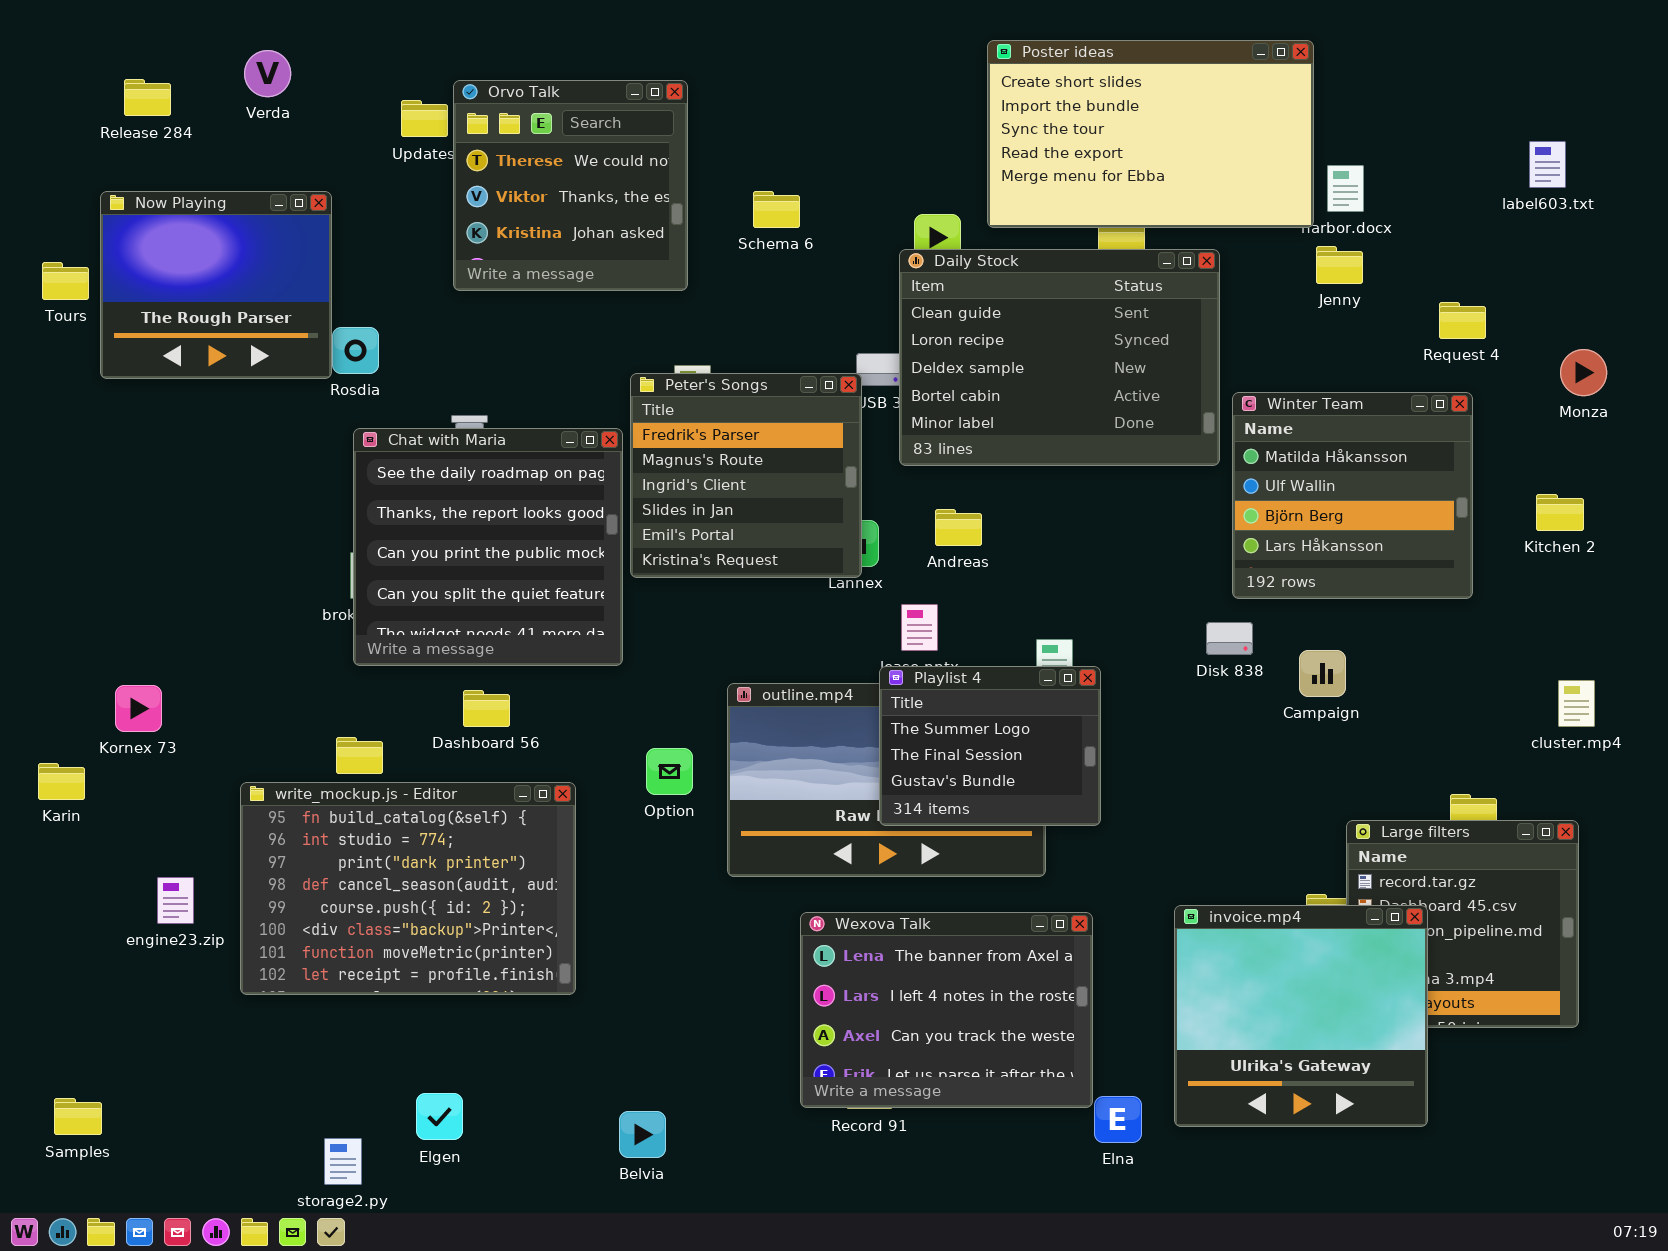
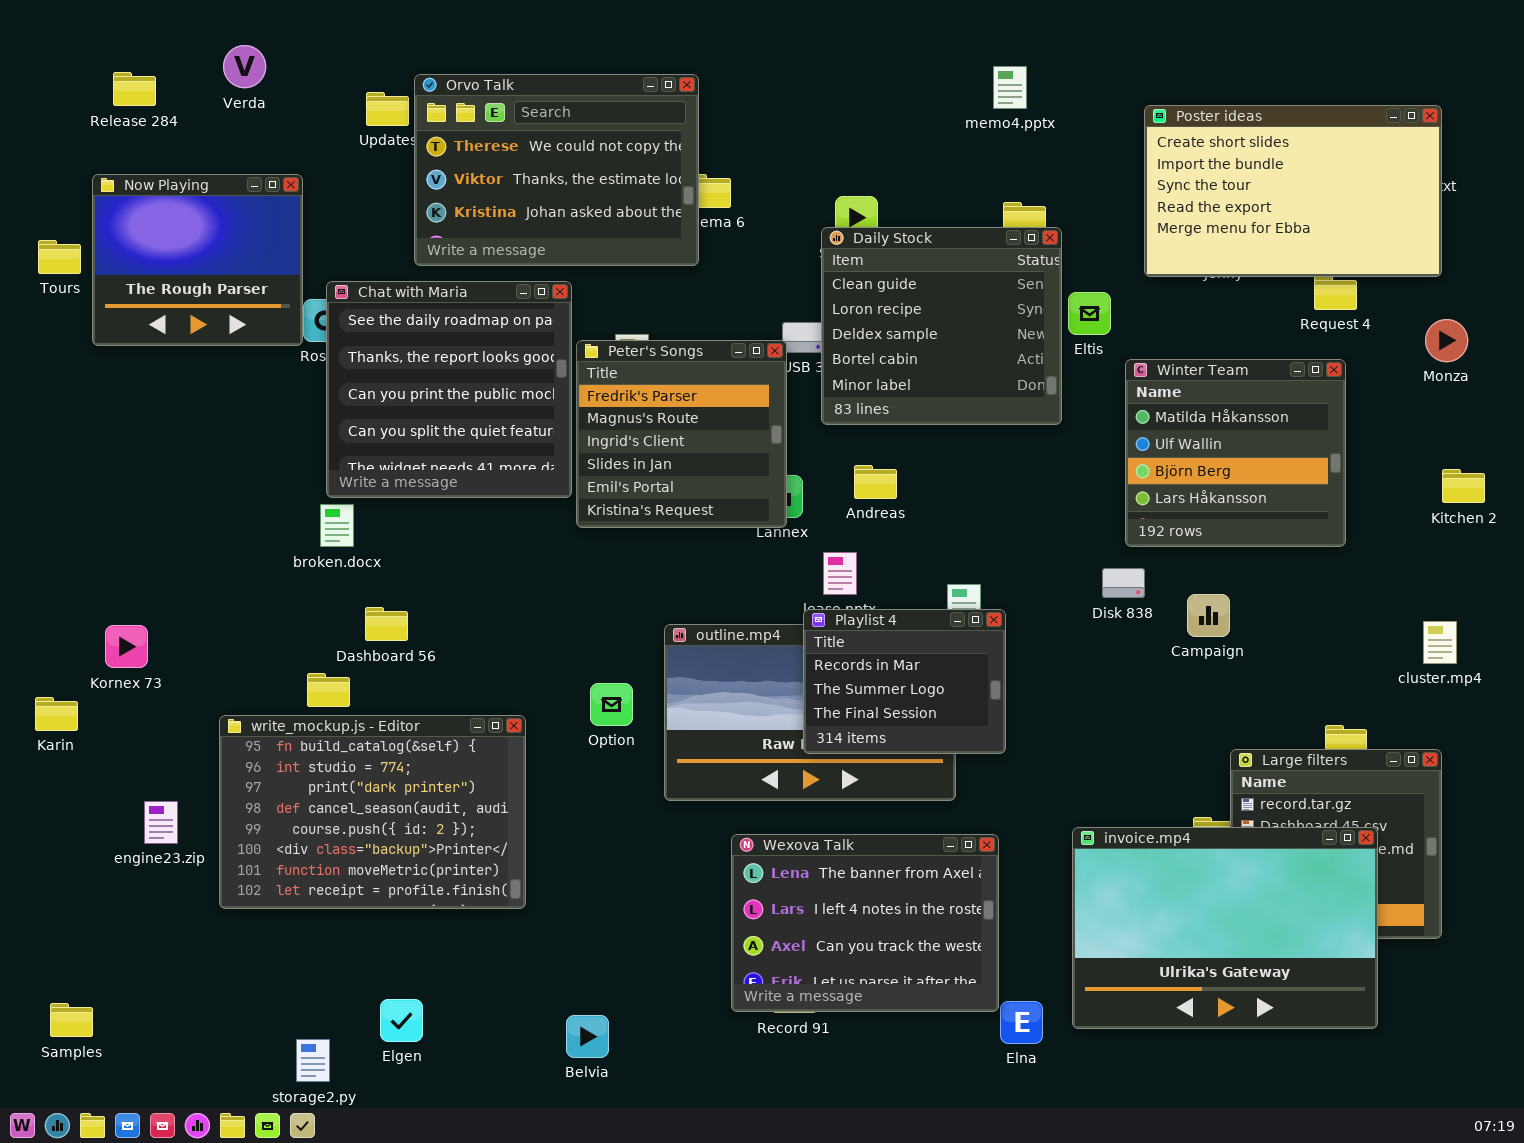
Poster ideas: [987,40,1314,228] -> [1144,105,1442,277], moved
Orvo Talk: [453,80,688,291] -> [414,74,699,266], resized
Daily Stock: [899,249,1220,466] -> [821,227,1062,425], resized
Chat with Maria: [353,428,623,666] -> [326,281,572,498], moved
Kitchen 2: [1536,494,1584,531] -> [1442,469,1485,503], moved
Playlist 4: [879,666,1101,826] -> [803,609,1006,754], scrolled up 1 row
Dashboard 56: [463,690,510,727] -> [365,607,408,641], moved
invoice.mp4: [1174,905,1428,1127] -> [1072,827,1378,1029], resized

